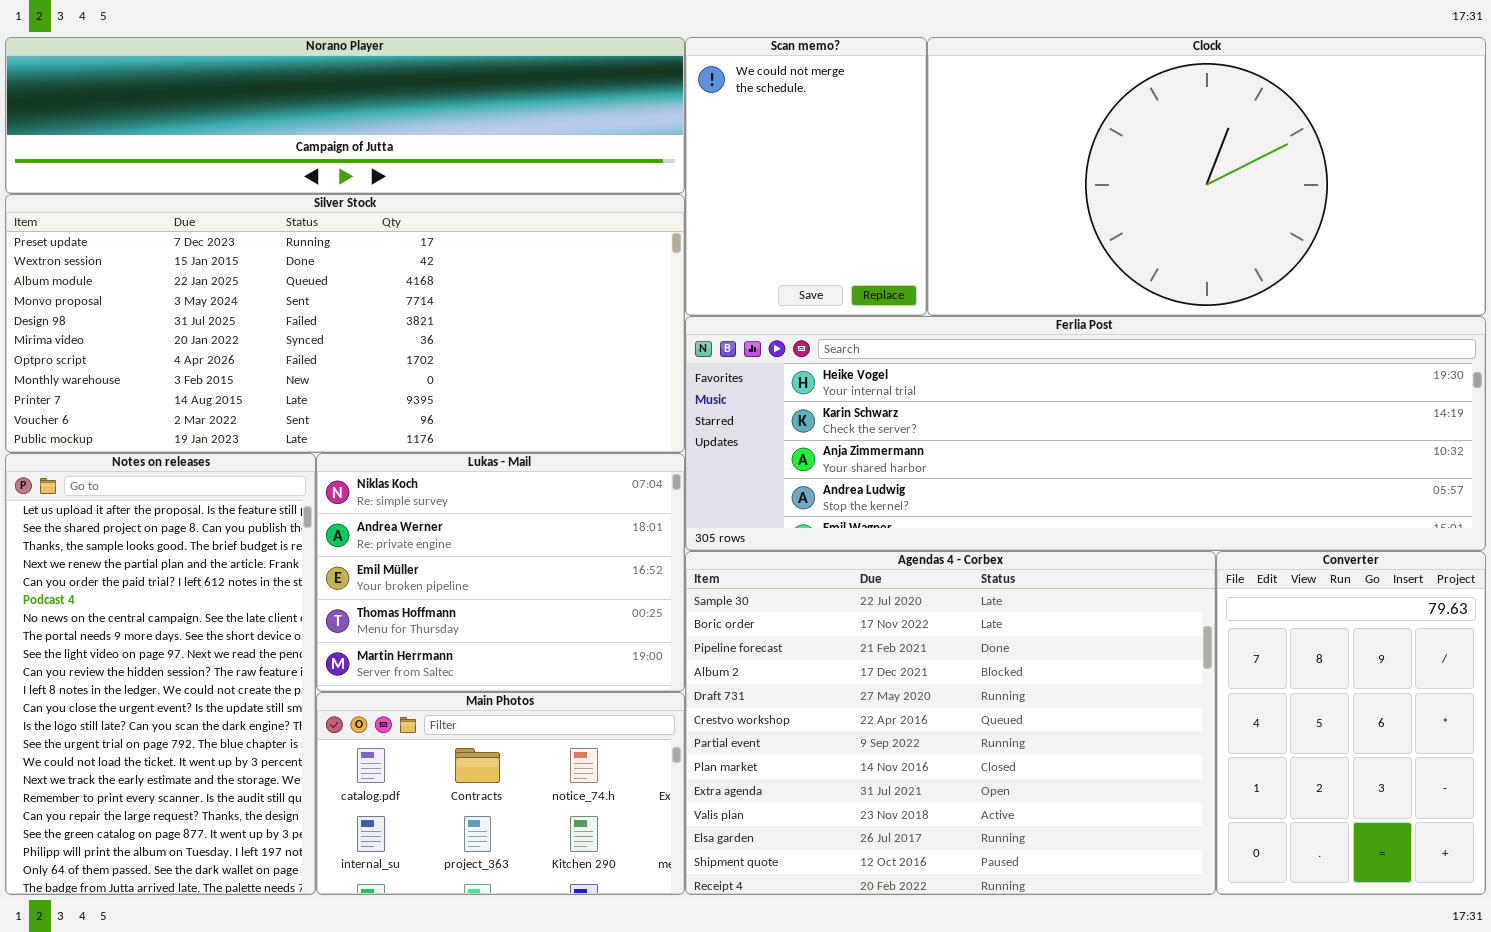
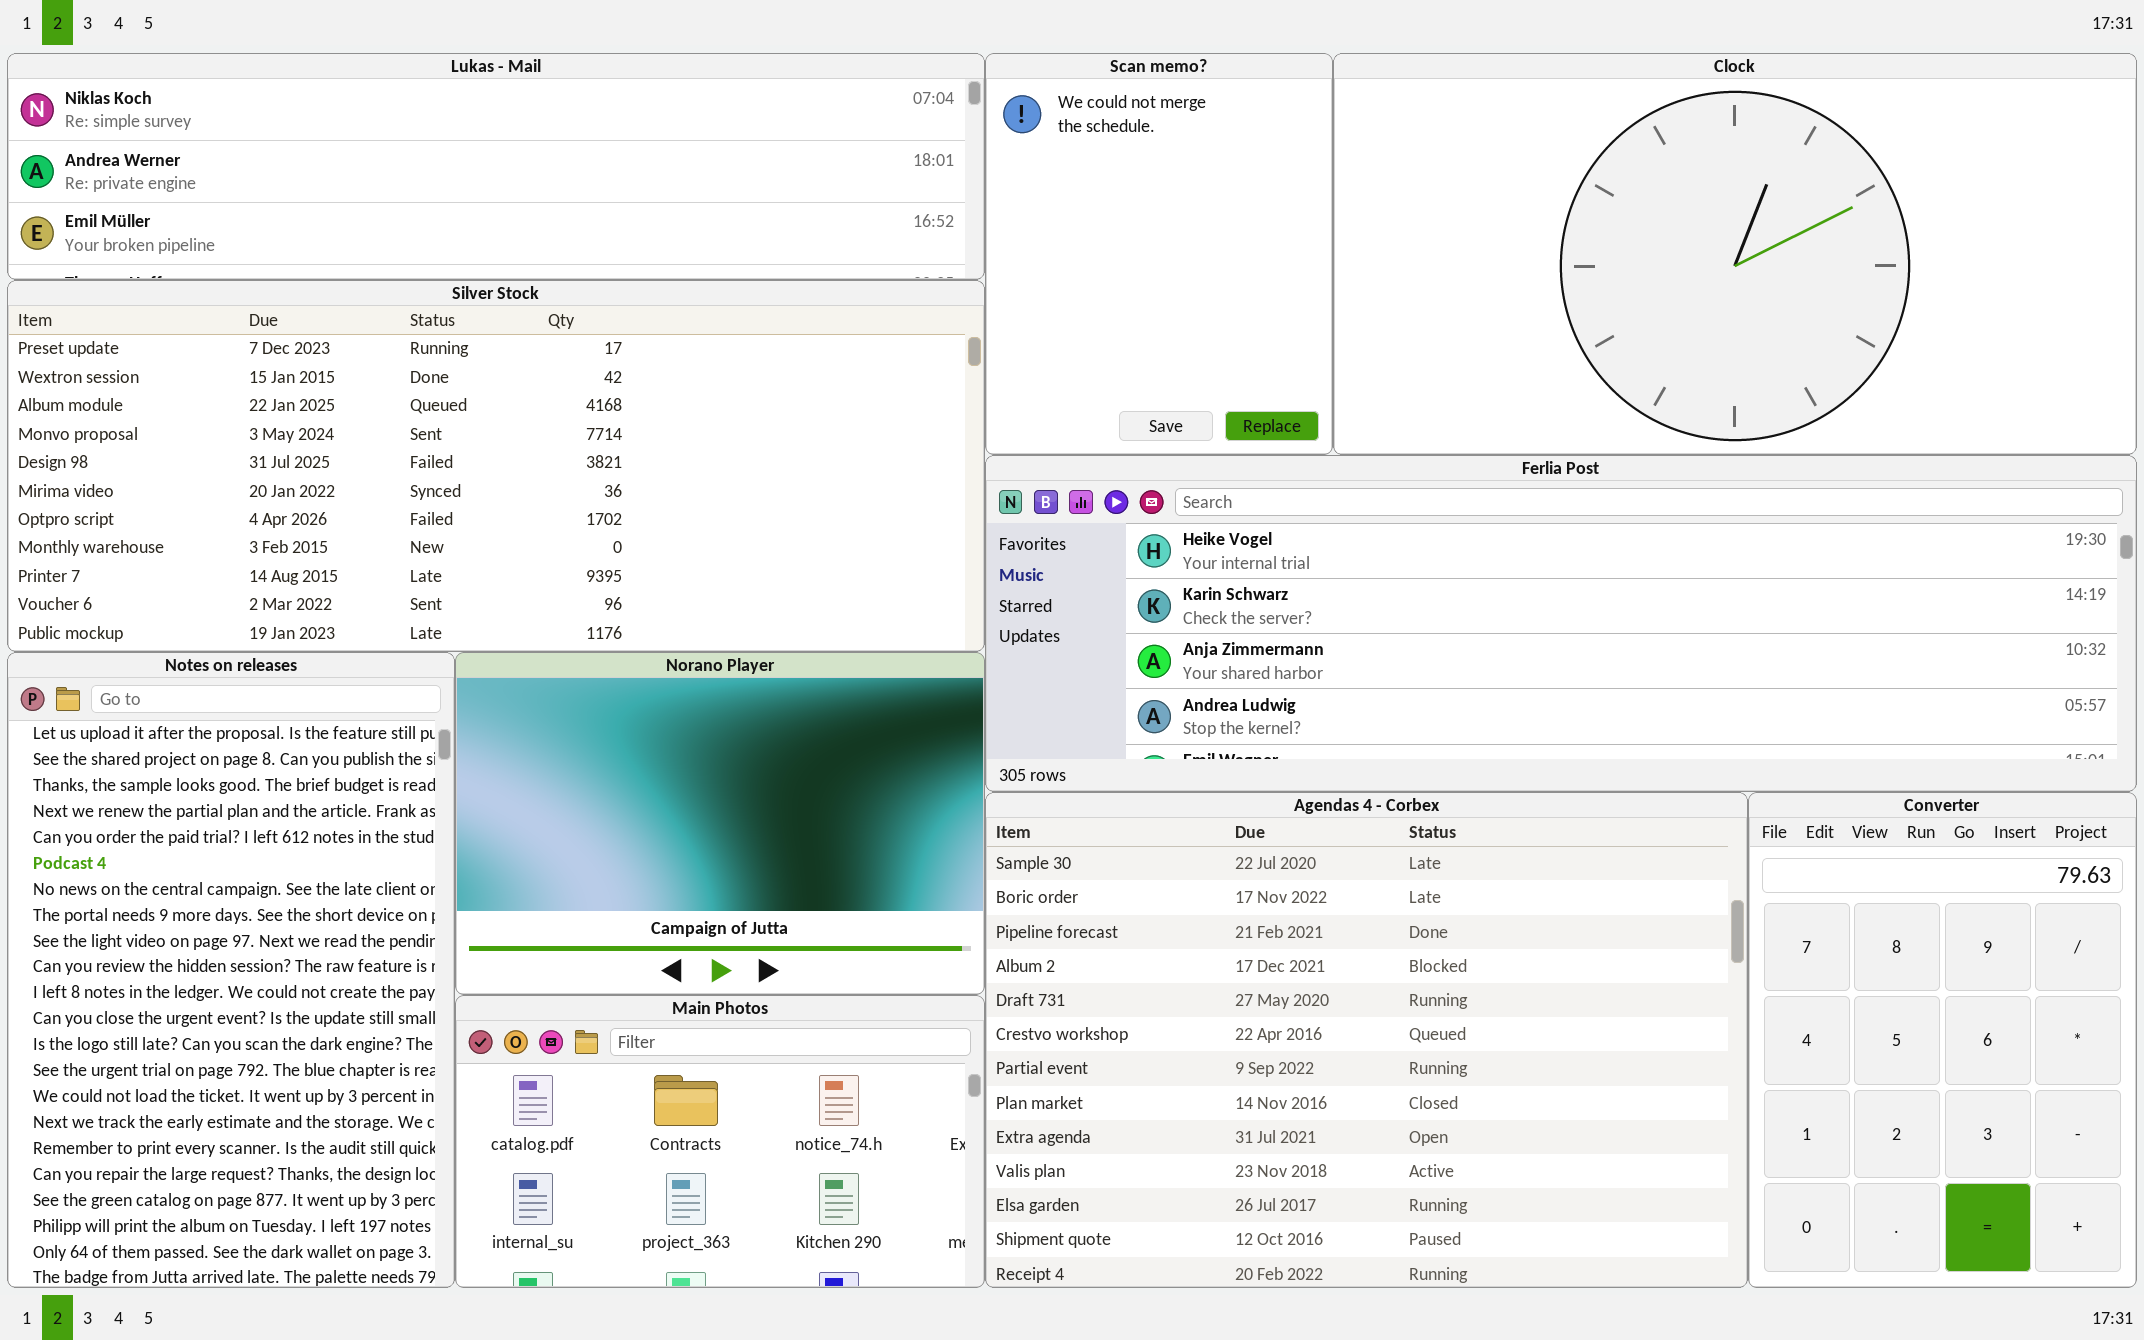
Norano Player: [5,37,685,194] -> [455,652,985,995], moved, resized
Lukas - Mail: [316,453,685,692] -> [7,53,985,280], moved, resized

